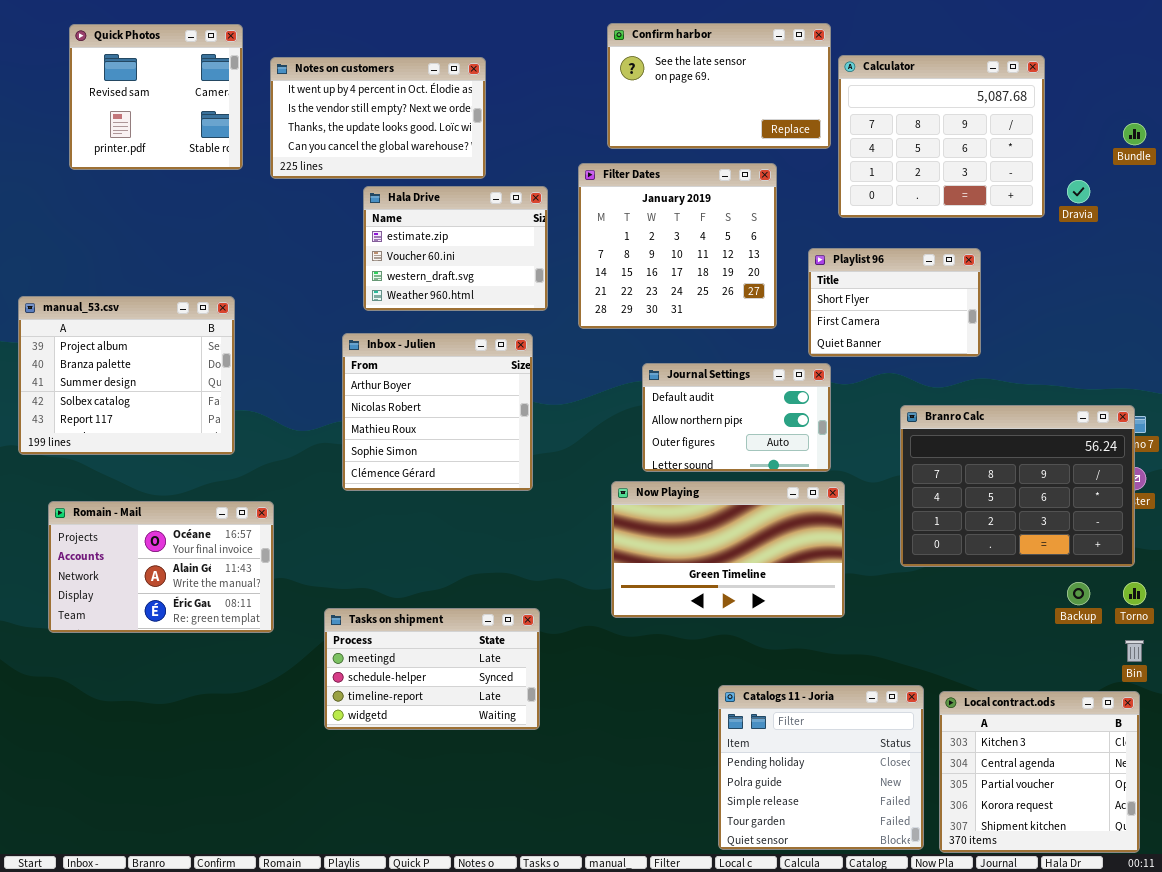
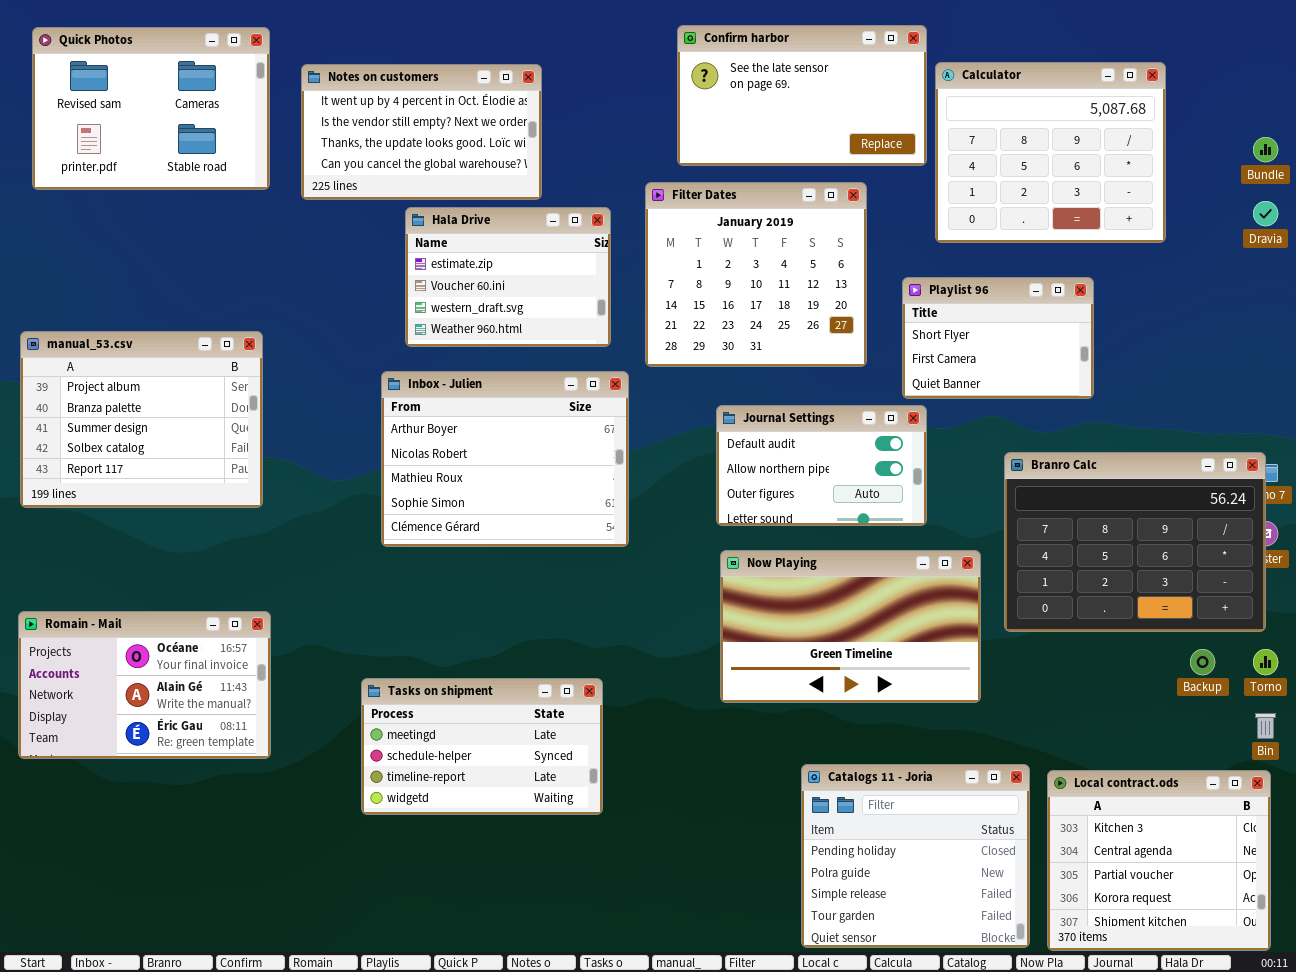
Quick Photos: [69,24,243,170] -> [32,27,270,190], resized
Dravia: [1067,180,1090,203] -> [1253,201,1278,226], moved
Inbox - Julien: [342,333,533,491] -> [381,371,629,547], resized
Now Playing: [611,481,845,618] -> [720,550,981,703], moved
Romain - Mail: [48,501,274,633] -> [18,611,271,759], moved

